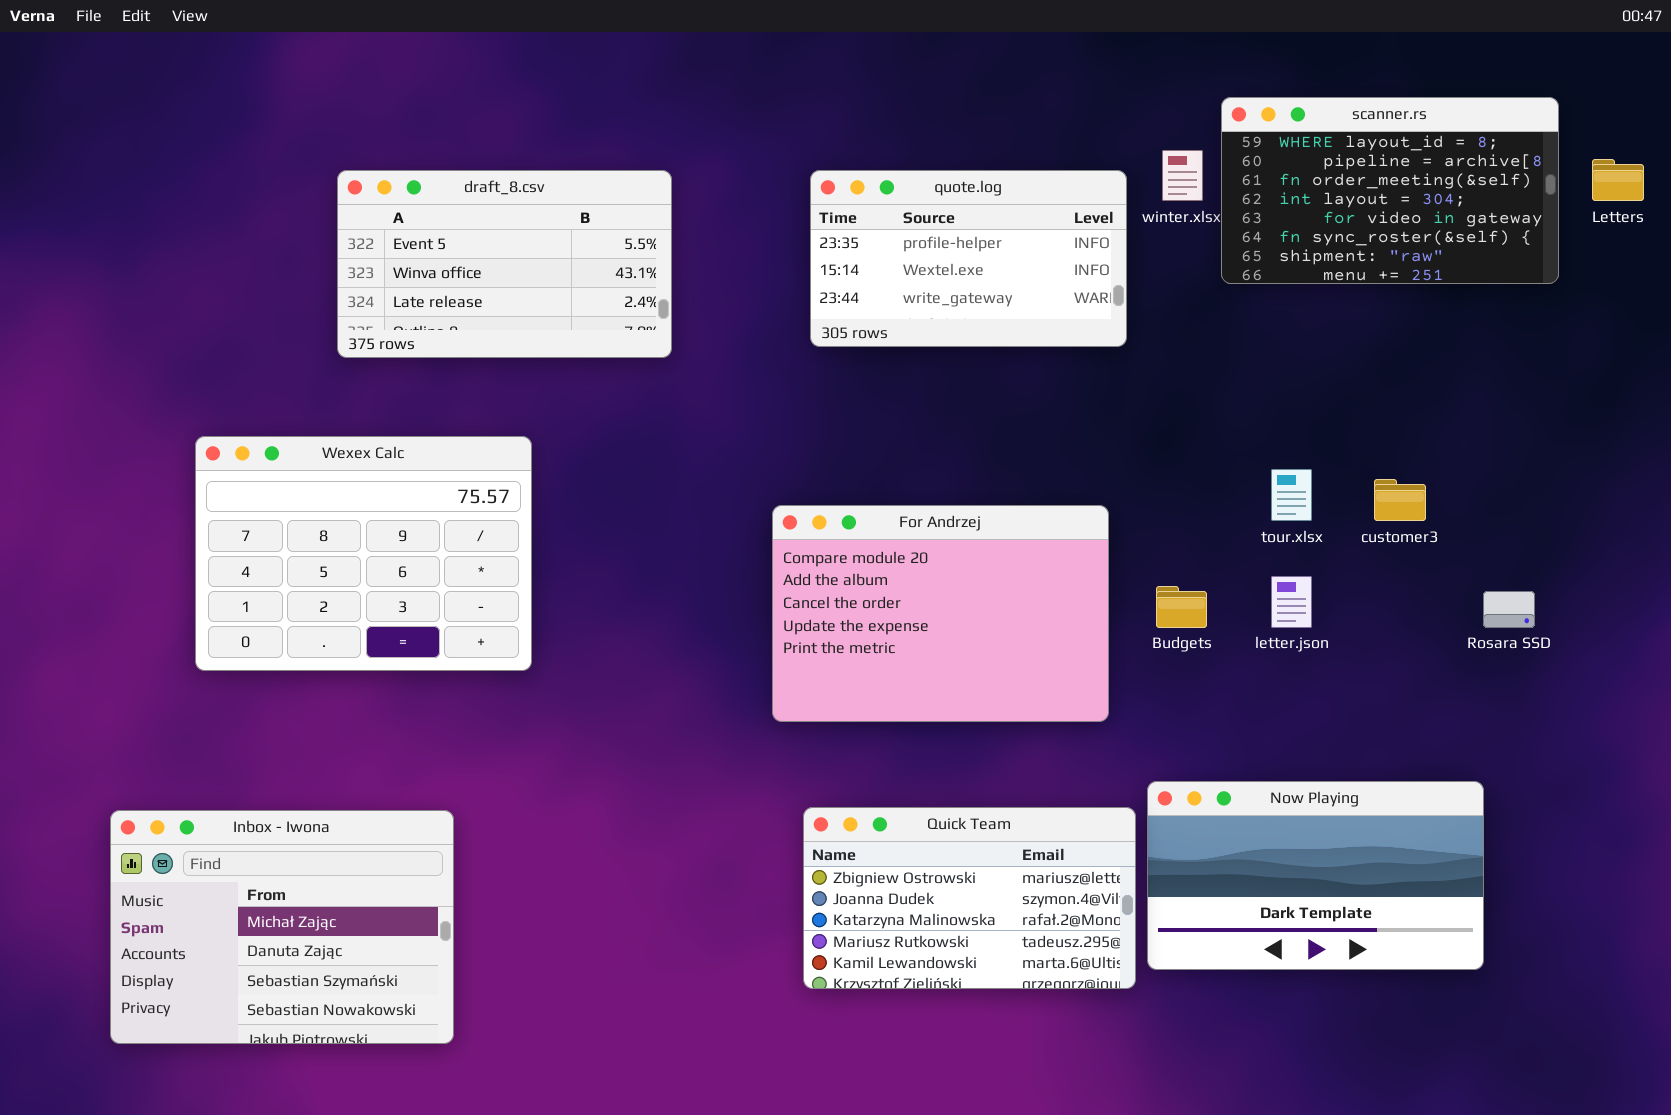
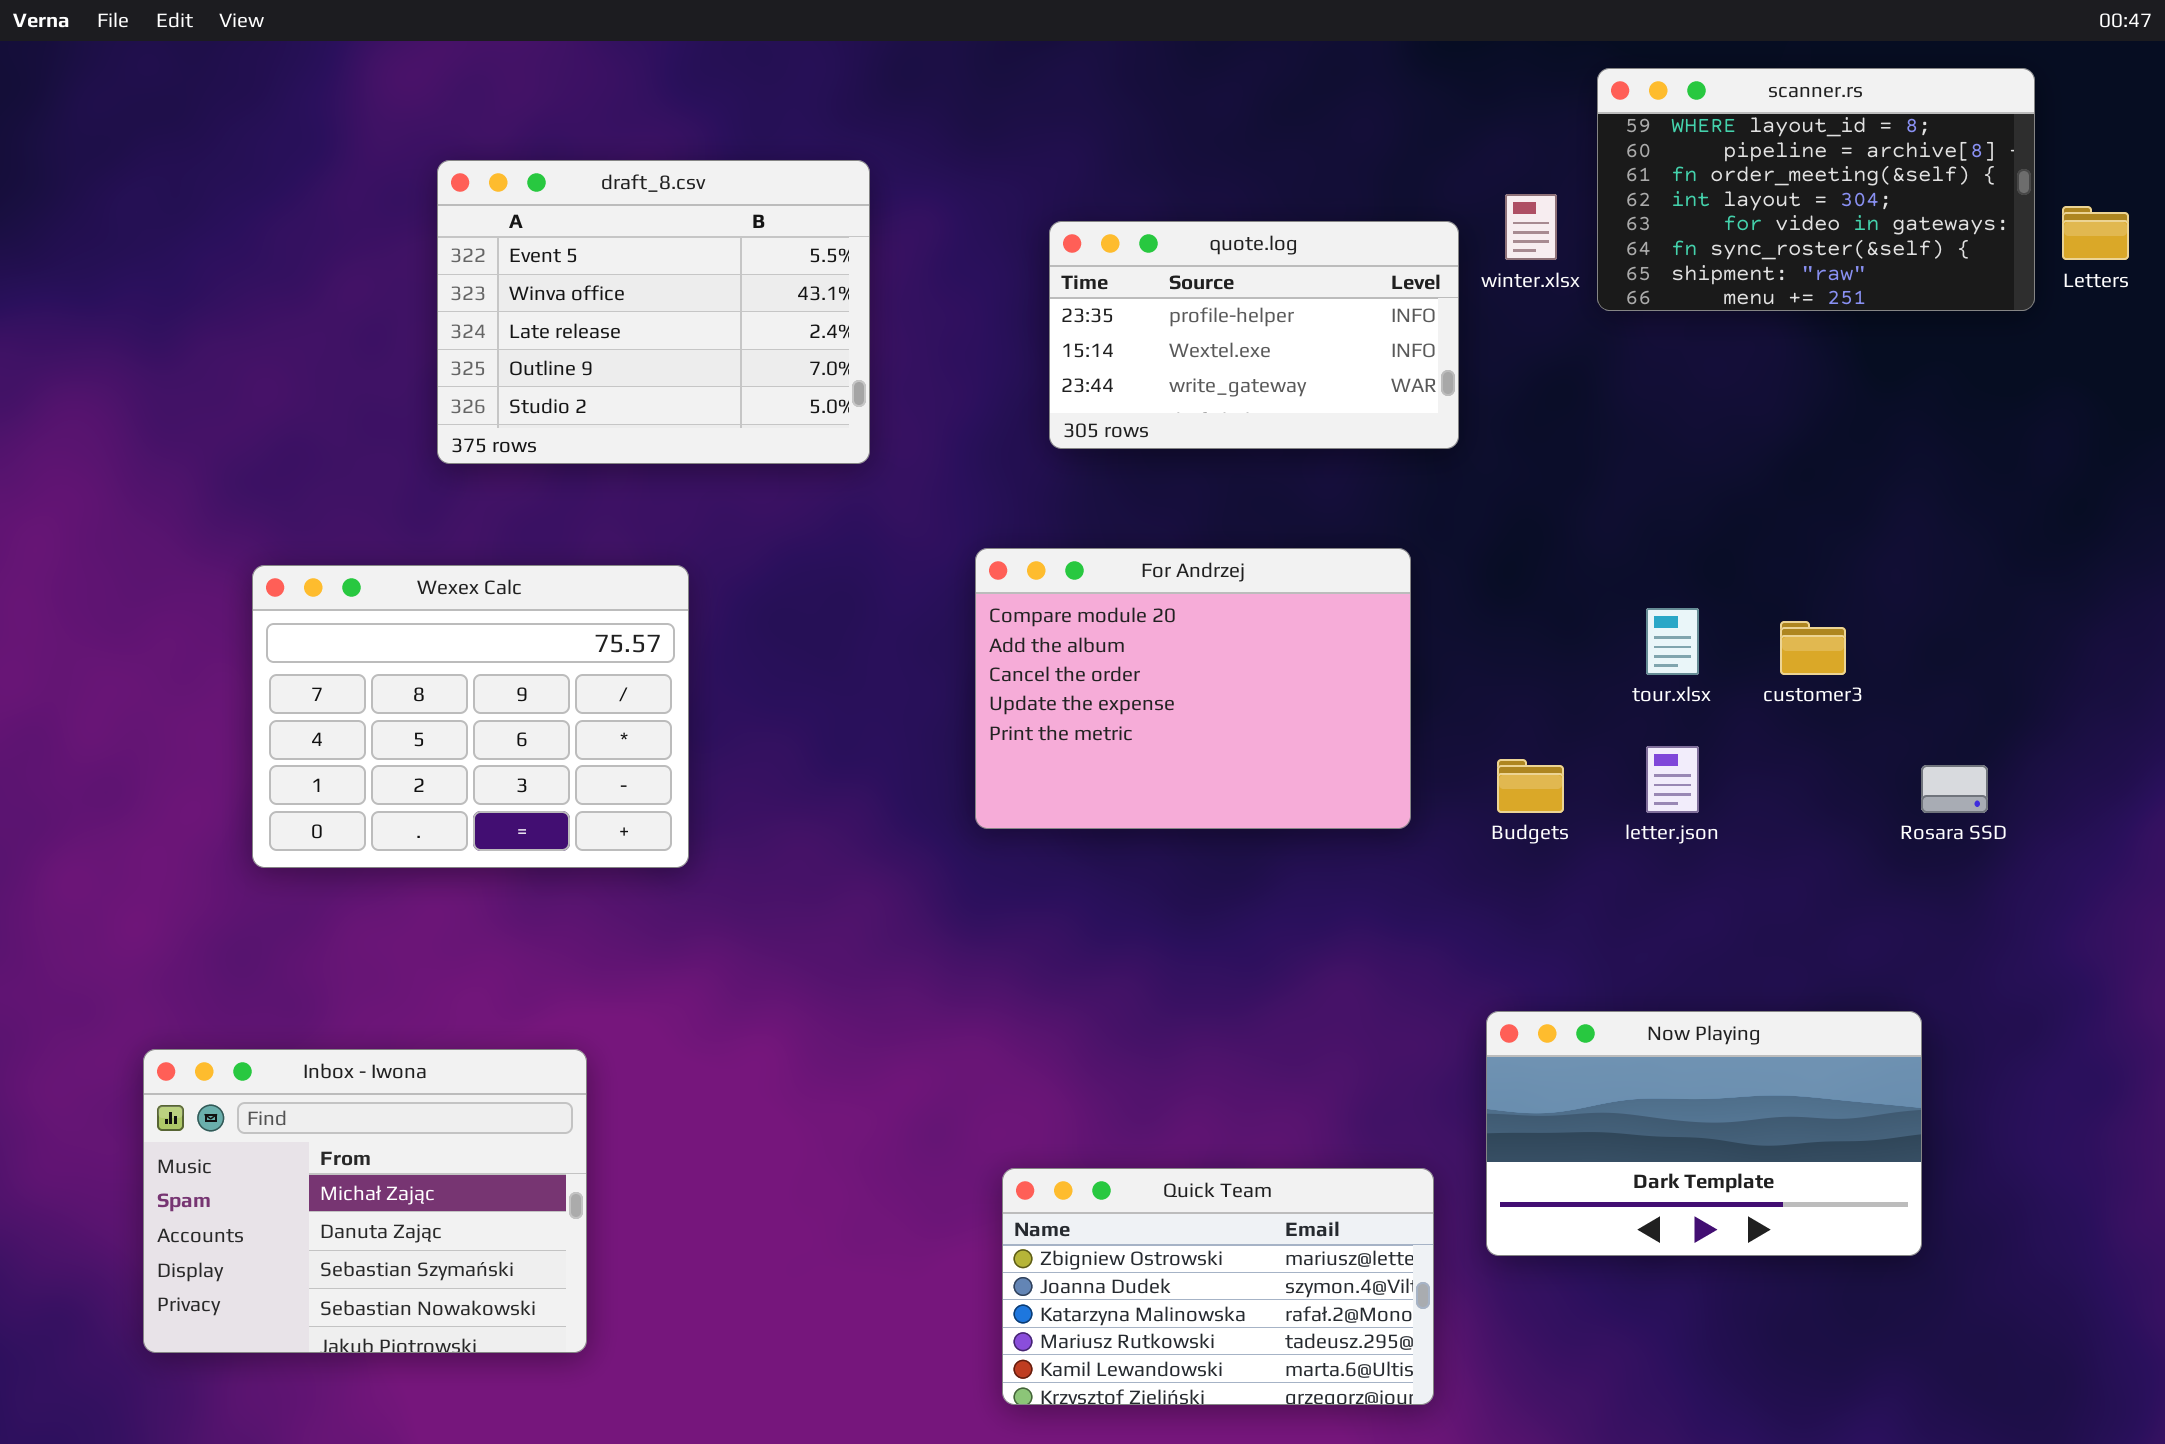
scanner.rs: [1221,97,1559,284] -> [1597,68,2035,311], moved
draft_8.csv: [337,170,672,358] -> [437,160,870,464], resized
For Andrzej: [772,505,1109,722] -> [975,548,1411,829], moved
Quick Team: [803,807,1136,989] -> [1002,1168,1434,1405], moved

